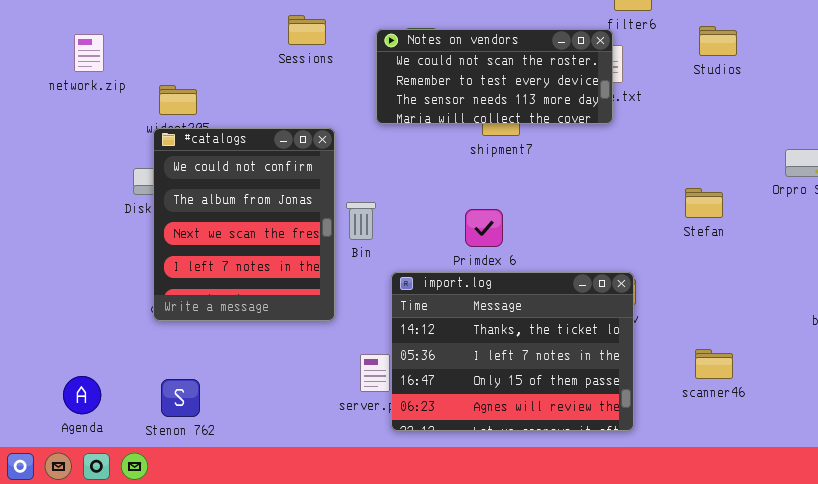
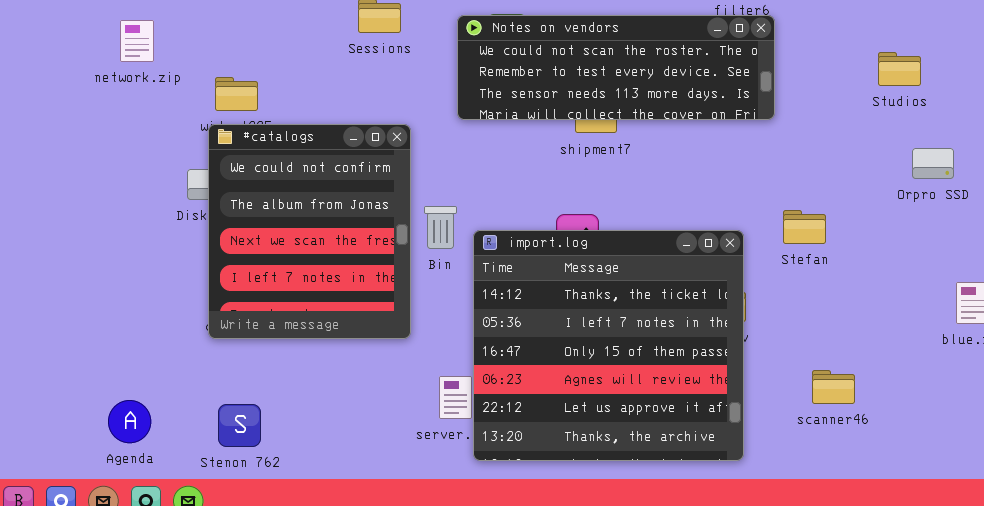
Studios: [699,26,737,56] -> [878,52,921,86], moved
Notes on vendors: [376,29,613,124] -> [457,15,775,120], resized
Stefan: [685,188,723,218] -> [783,210,826,244], moved
import.log: [391,272,634,431] -> [473,230,744,461], resized

